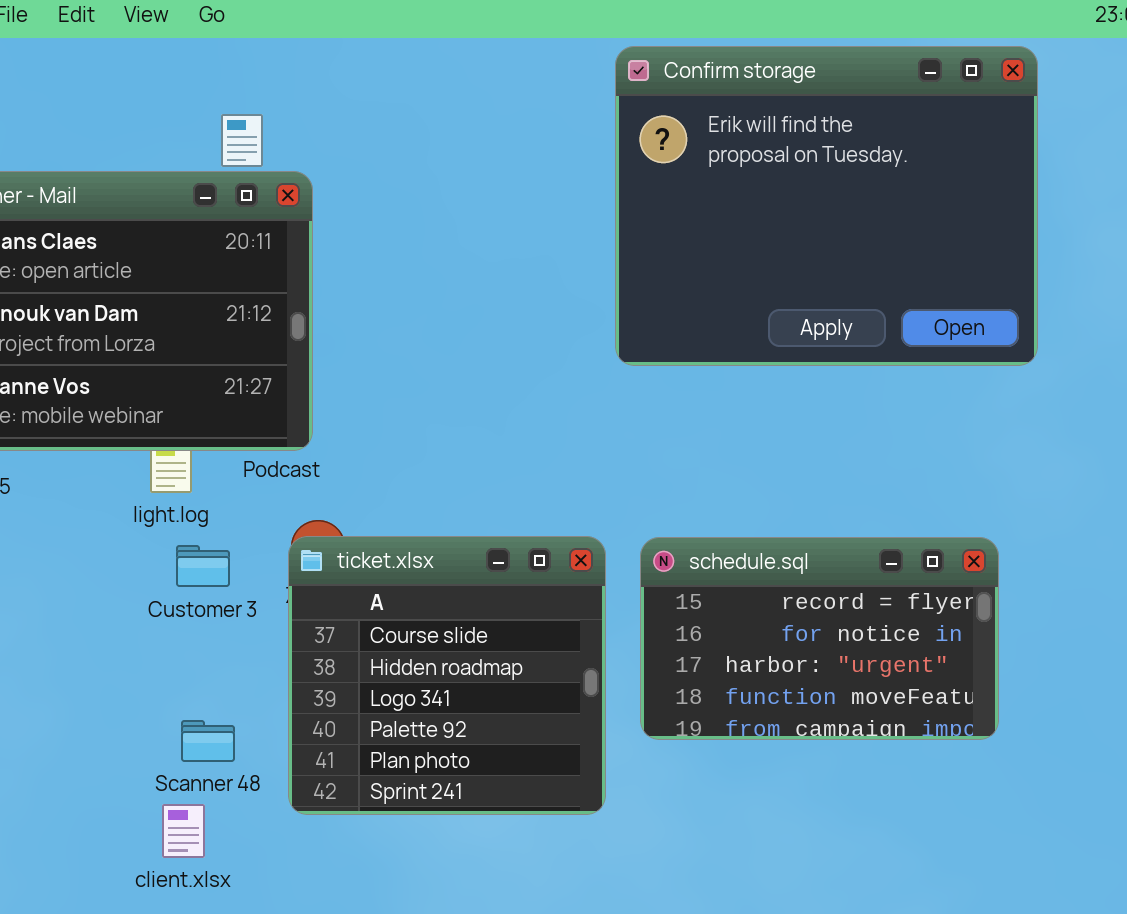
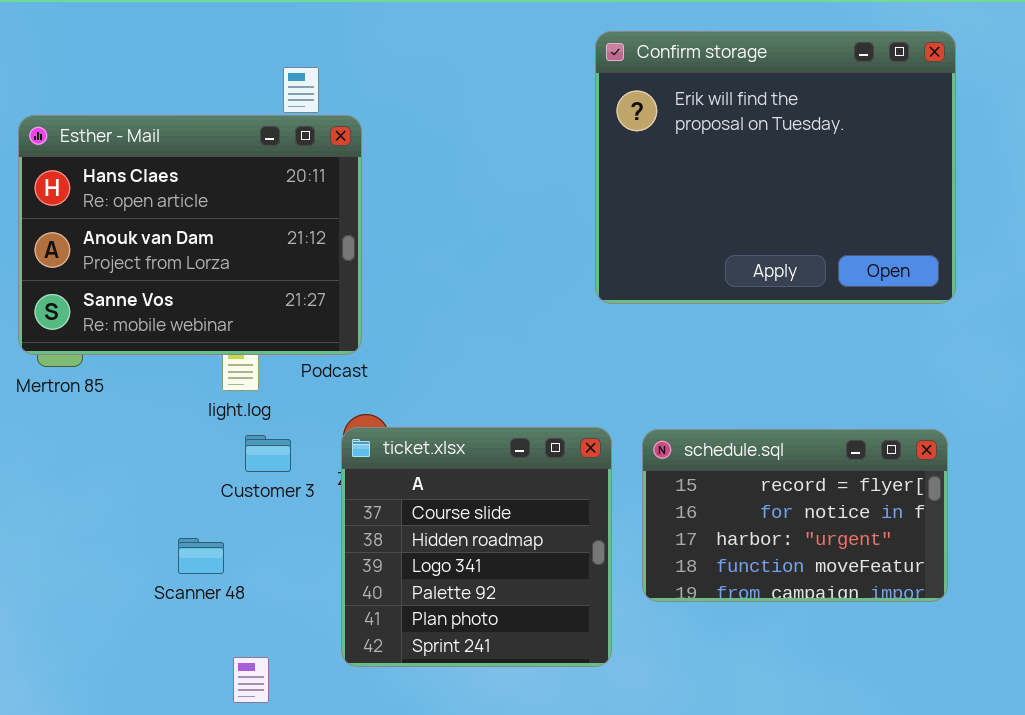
Confirm storage: [615,46,1038,366] -> [595,31,956,304], moved
Scanner 48: [181,720,235,762] -> [178,538,224,574], moved

